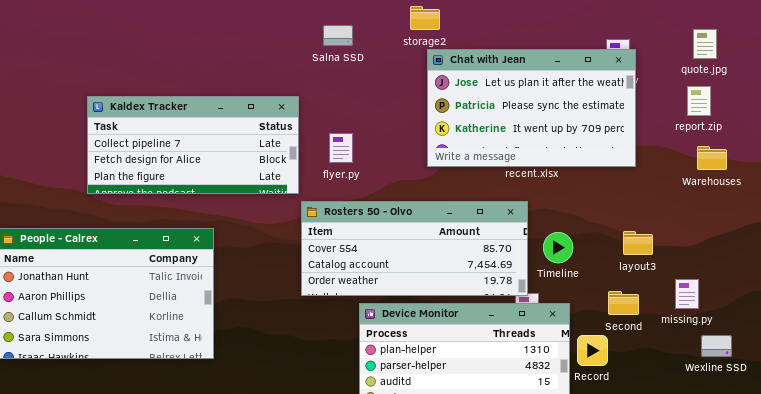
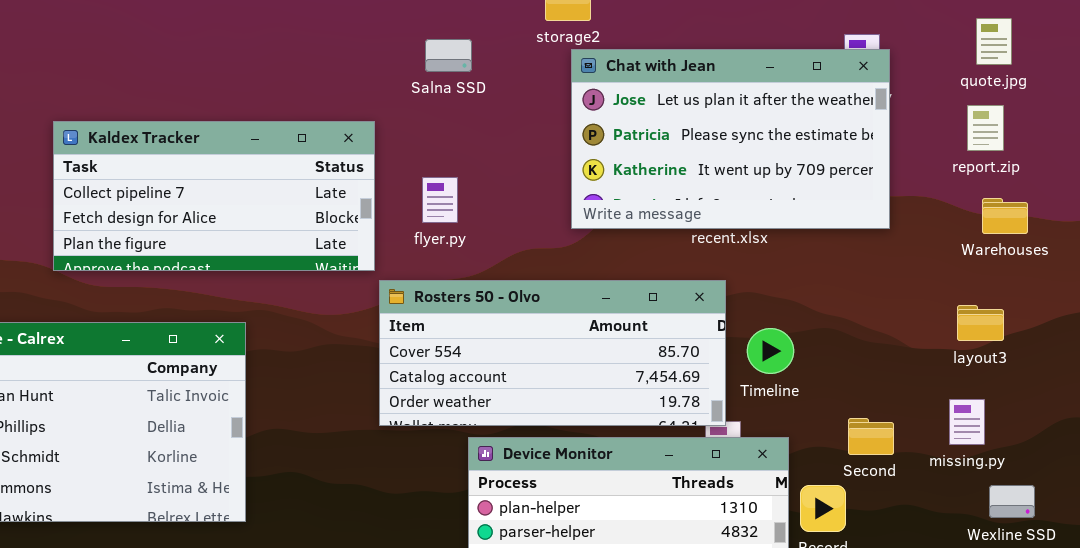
Salna SSD: [323,25,353,46] -> [425,39,472,72], moved
layout3: [623,231,653,255] -> [957,305,1004,341], moved

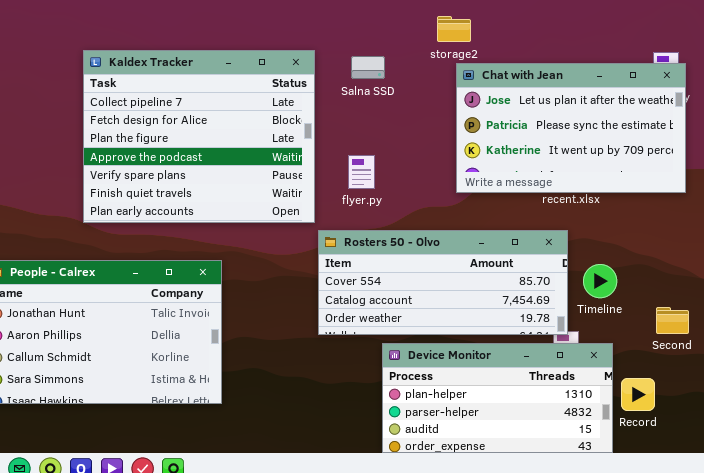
Kaldex Tracker: [53,121,375,271] -> [83,50,315,223], resized
Second: [848,418,894,455] -> [656,307,689,334], moved

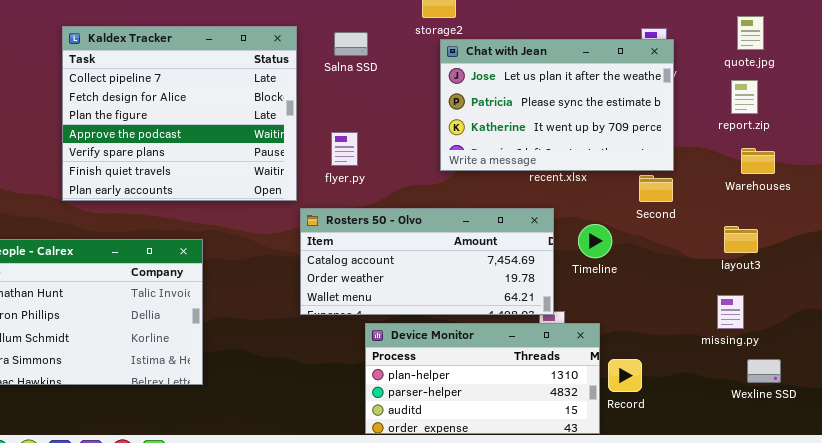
Rosters 50 - Olvo: [318,230,568,335] -> [300,208,554,315], scrolled down 1 row
Timeline: [583,264,617,298] -> [578,224,612,258], moved
Second: [656,307,689,334] -> [639,175,673,202], moved

